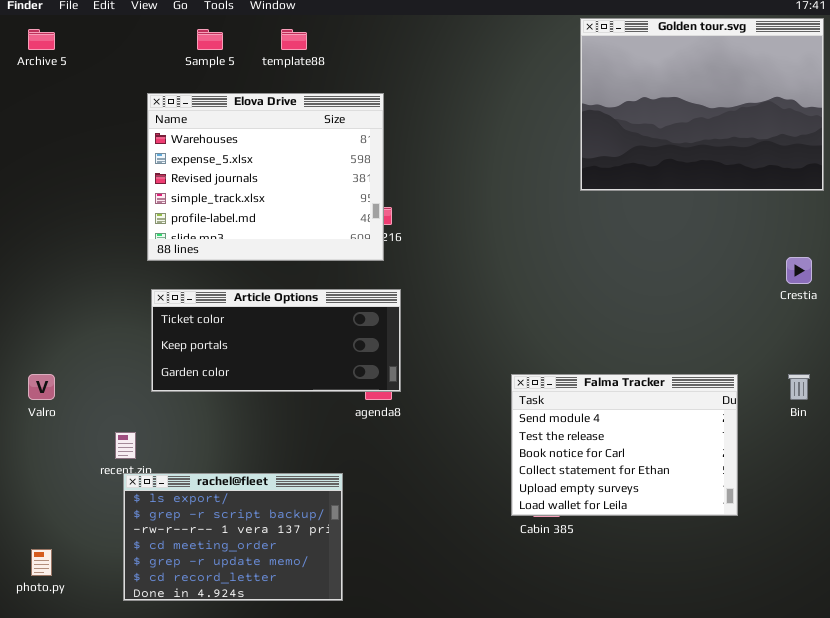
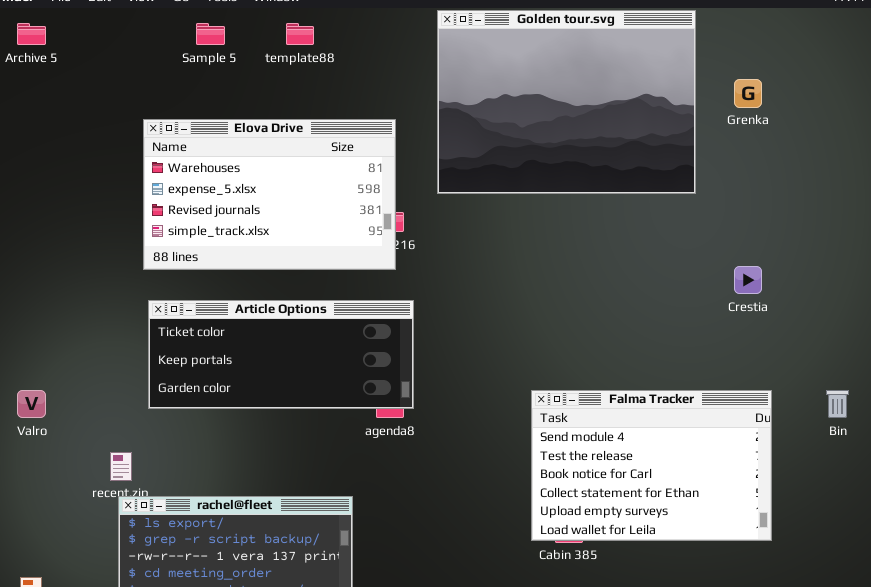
Golden tour.svg: [580,18,824,191] -> [437,10,696,194], moved
Elova Drive: [147,93,384,261] -> [143,119,396,270], resized
Crestia: [786,257,812,284] -> [734,266,762,294], moved

